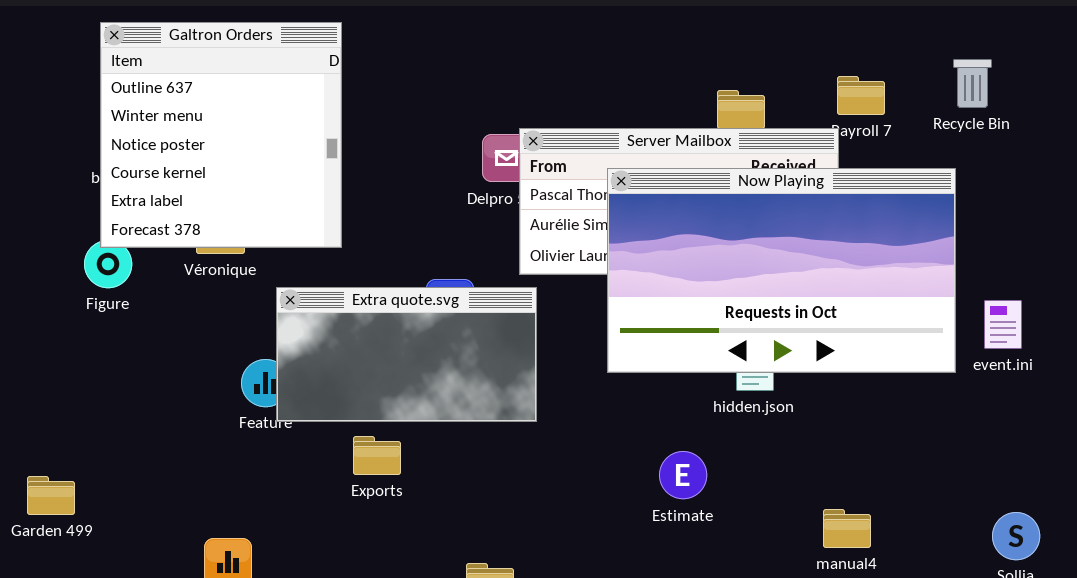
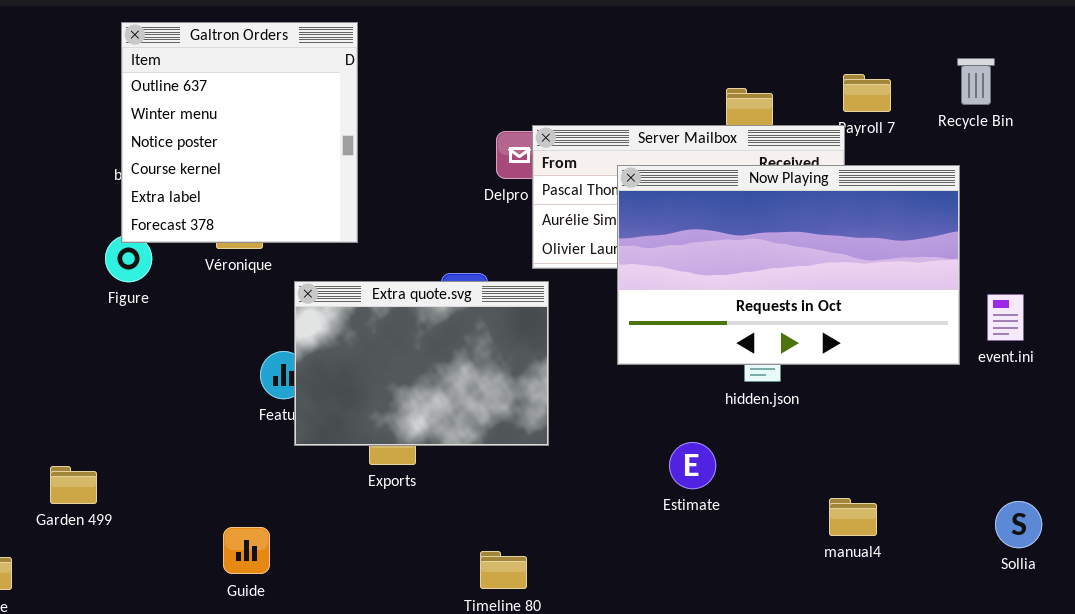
Extra quote.svg: [276,287,537,422] -> [294,281,549,446], resized

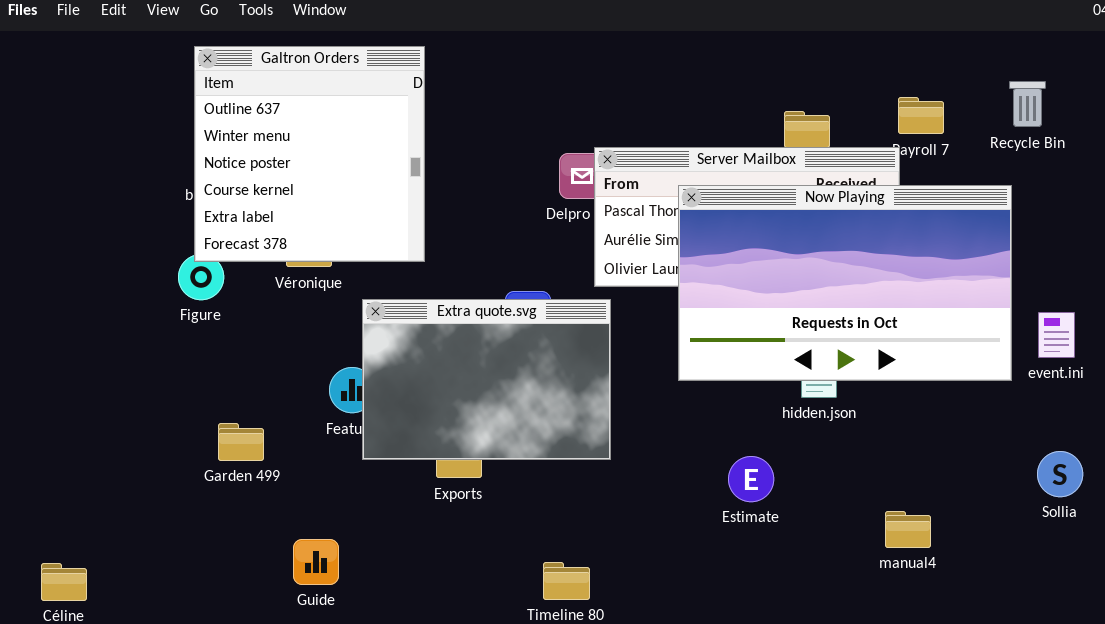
Garden 499: [50,466,97,504] -> [218,423,264,461], moved
Sollia: [995,501,1042,548] -> [1037,451,1083,497], moved

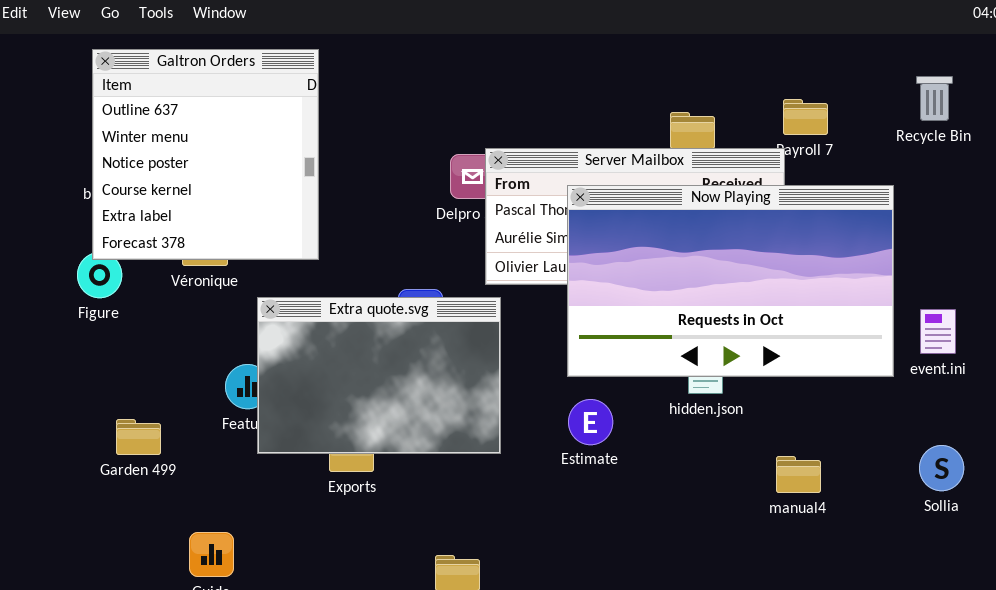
Recycle Bin: [1009,81,1046,127] -> [916,76,953,121], moved
Estimate: [728,456,774,502] -> [568,399,613,445], moved
manual4: [885,511,931,548] -> [776,456,821,493], moved

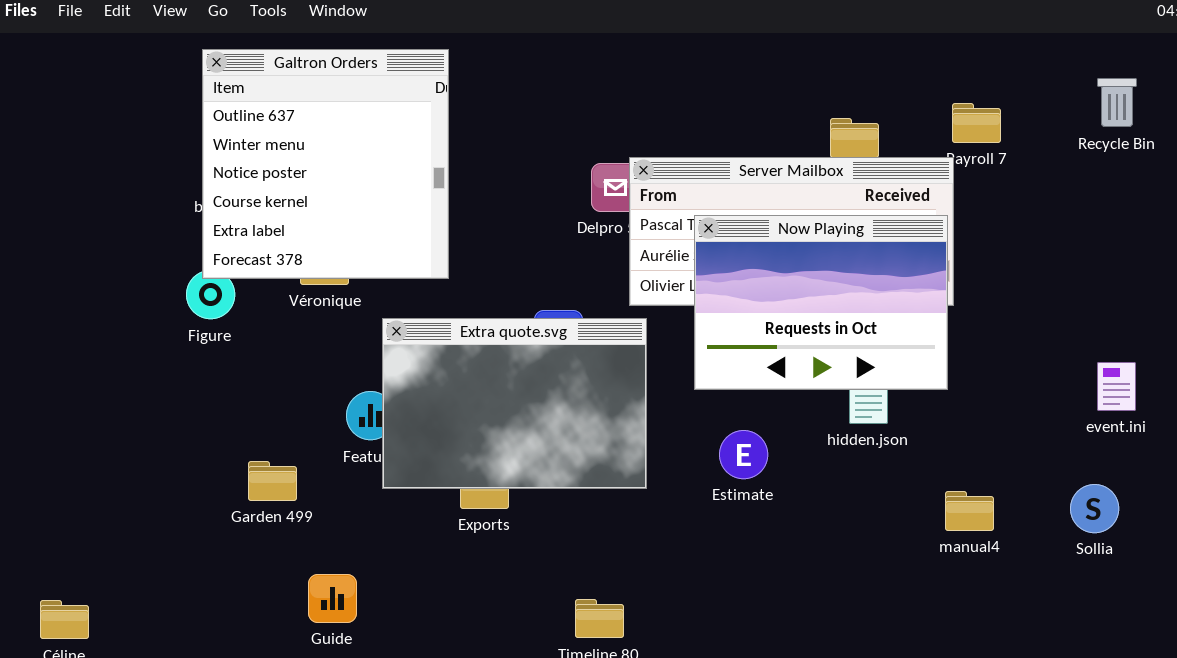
Now Playing: [567,185,894,377] -> [694,215,948,390], moved, resized
event.ini: [920,309,956,354] -> [1097,362,1136,411], moved
Garden 499: [116,419,161,455] -> [248,461,297,501], moved
Sollia: [919,445,964,491] -> [1070,484,1119,533], moved

